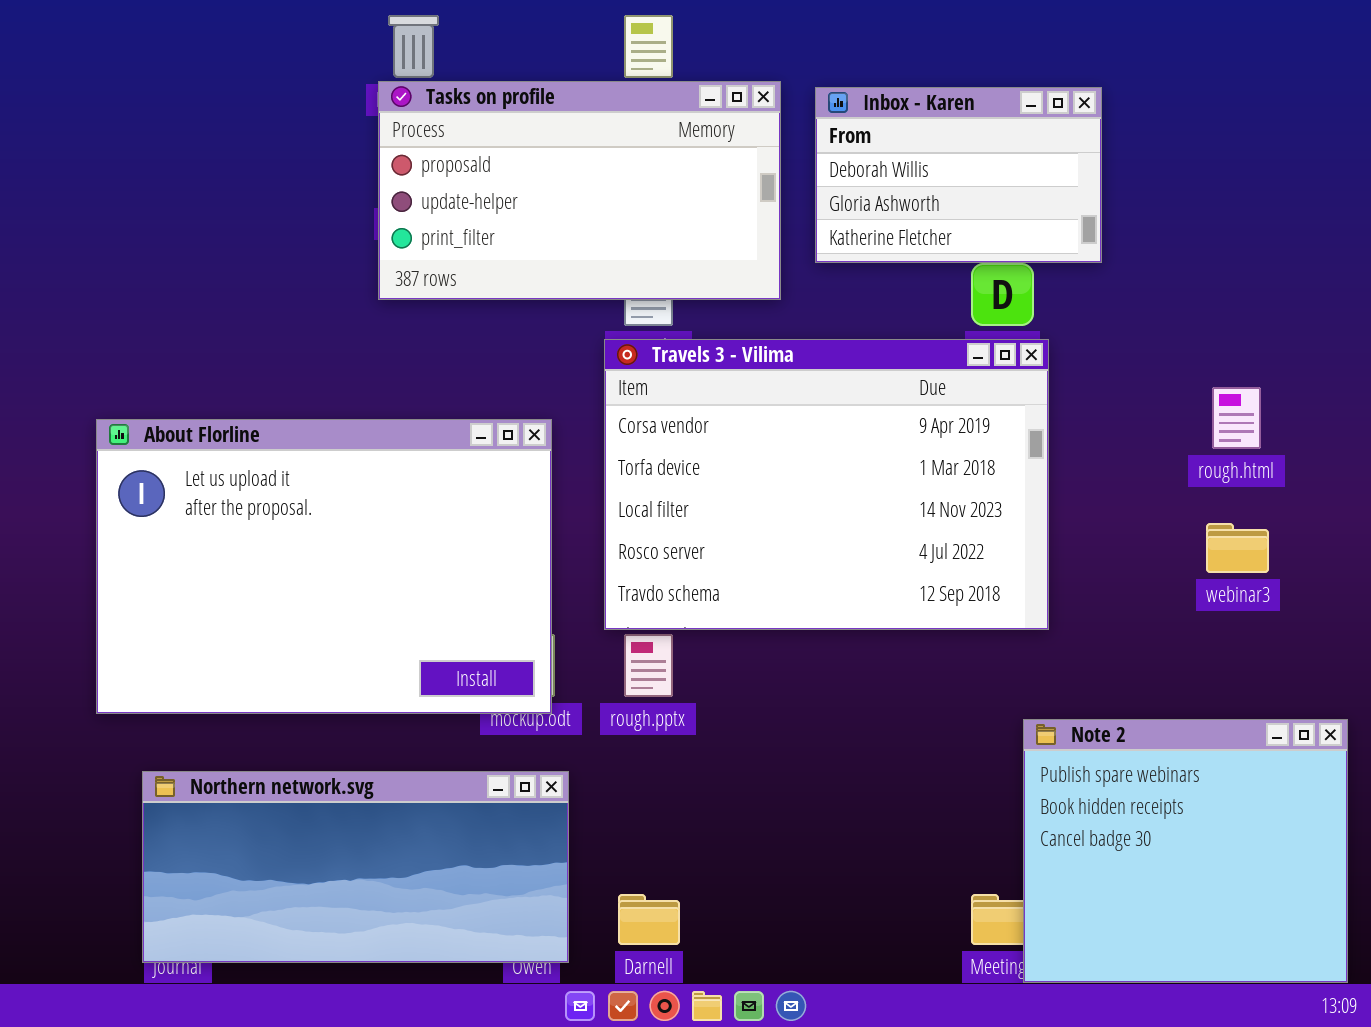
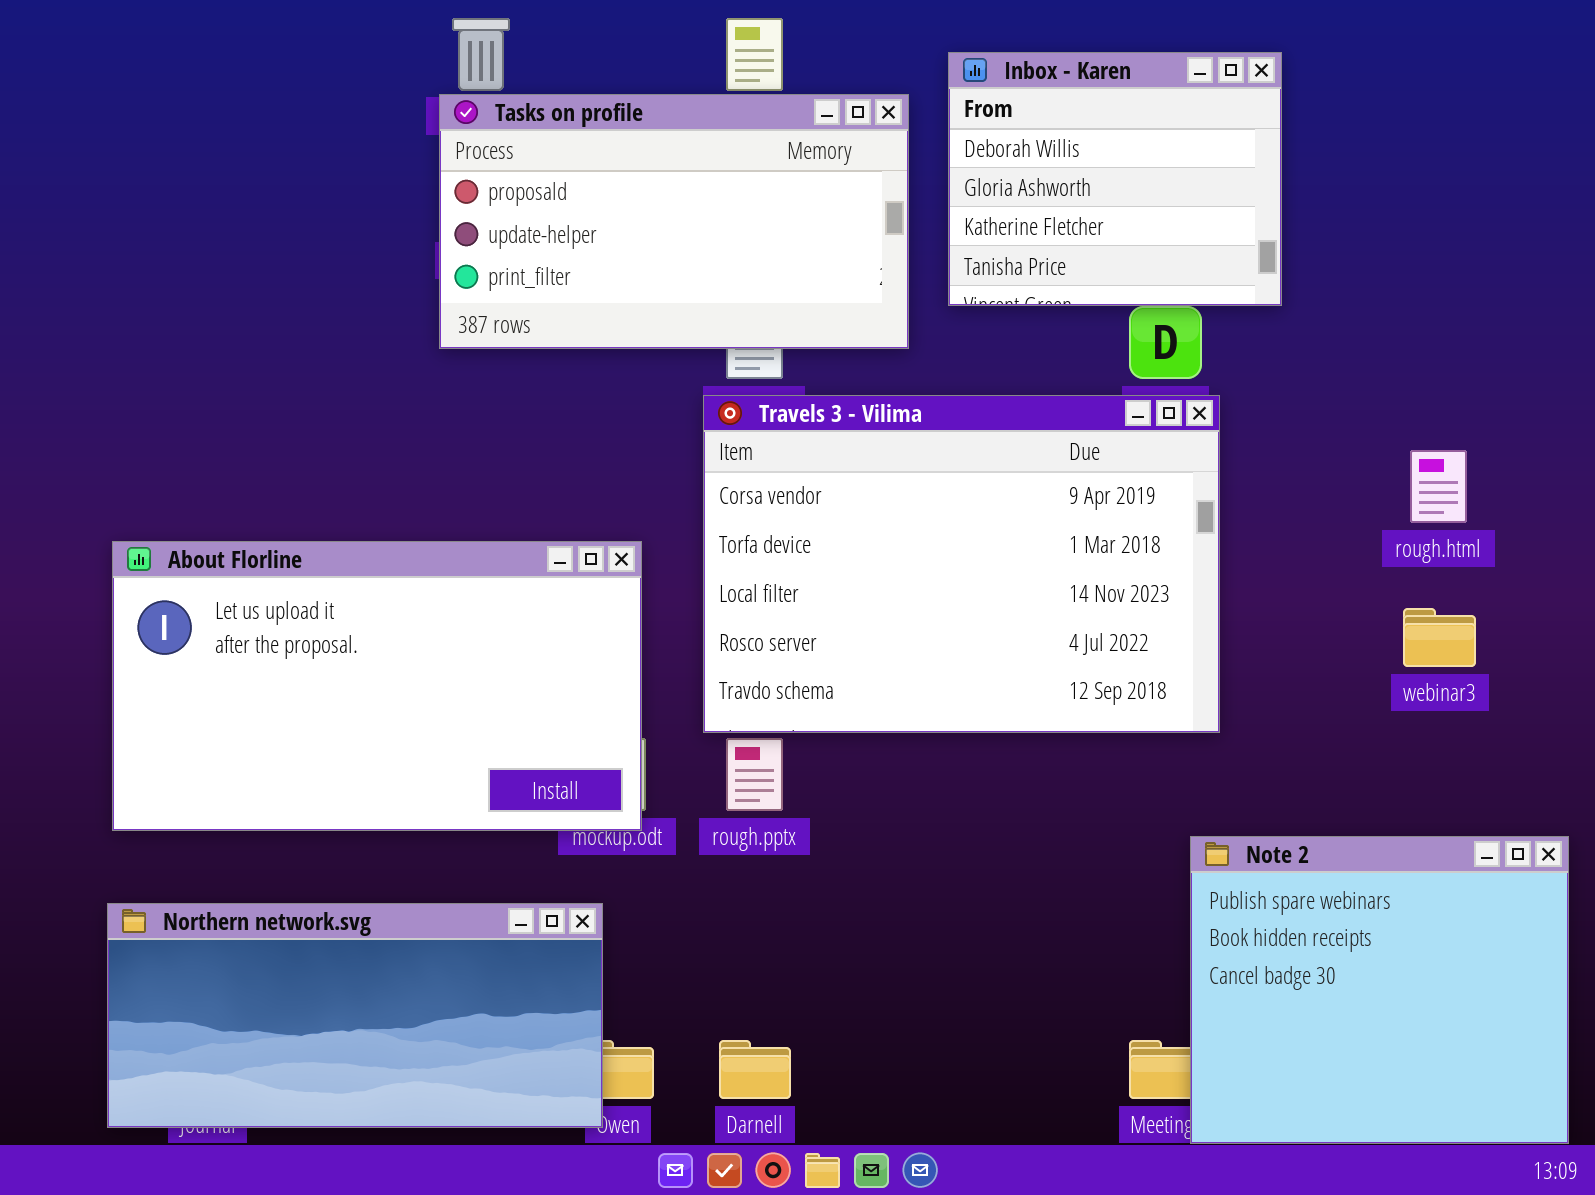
Inbox - Karen: [815,87,1102,263] -> [948,52,1282,306], resized
About Florline: [96,419,552,714] -> [112,541,642,831], resized
Northern network.svg: [142,771,569,963] -> [107,903,603,1128], moved

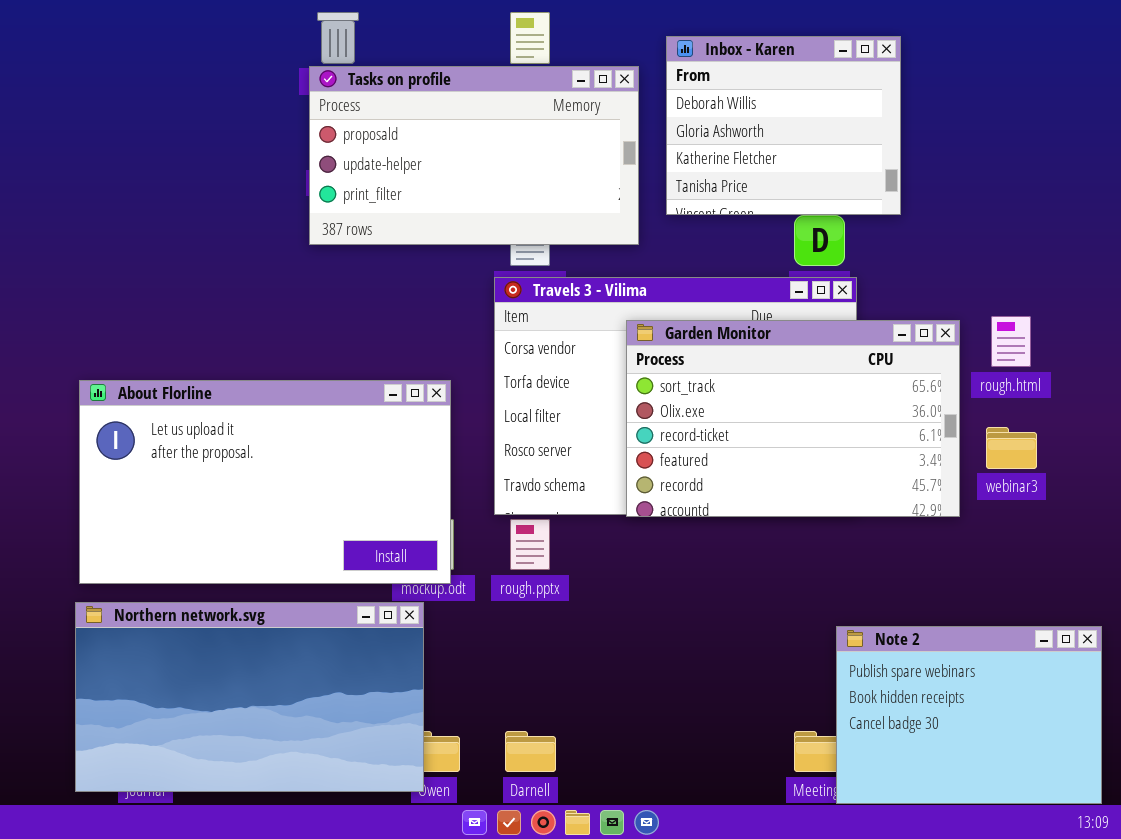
Garden Monitor: none -> [626,320,960,517], opened
Note 2: [1190,836,1569,1144] -> [836,626,1102,804], resized
Northern network.svg: [107,903,603,1128] -> [75,602,424,792], resized

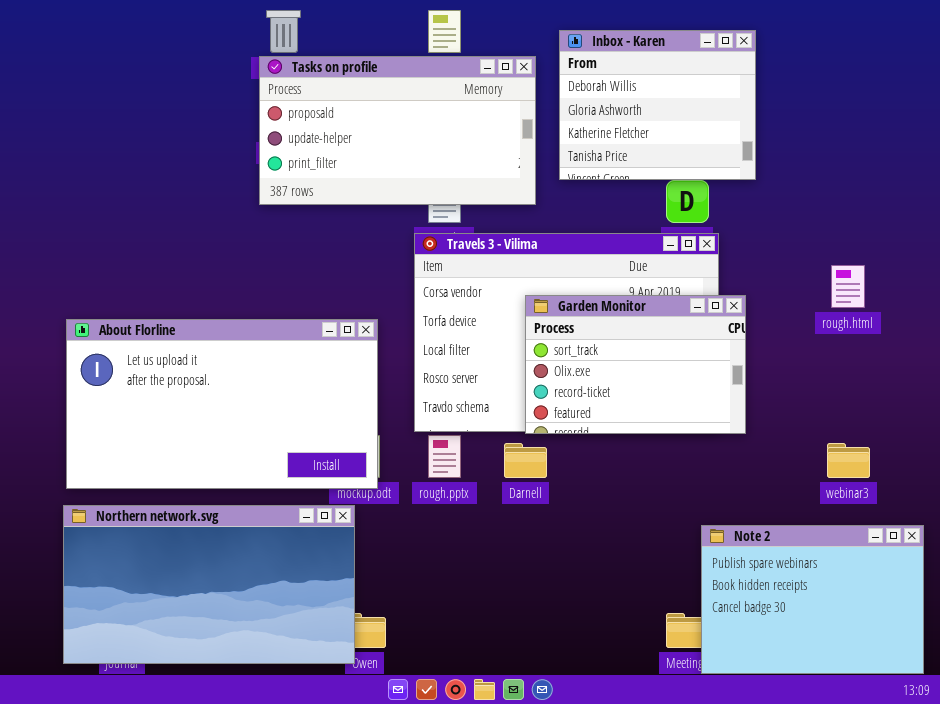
Garden Monitor: [626,320,960,517] -> [525,295,746,434], resized
webinar3: [986,427,1037,469] -> [827,443,870,478], moved
Darnell: [505,731,556,772] -> [504,443,547,478], moved

